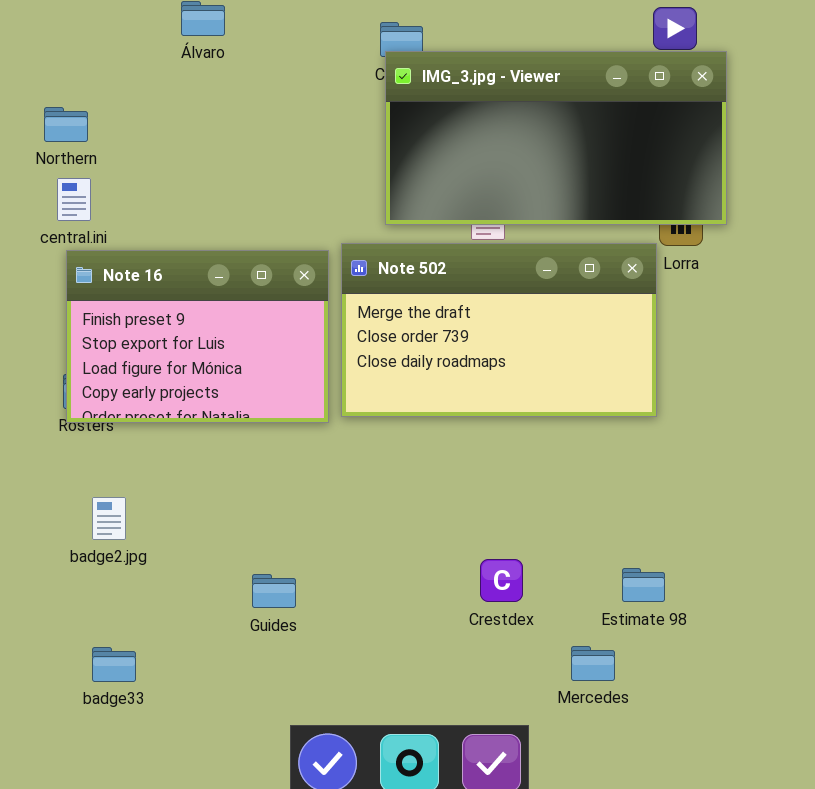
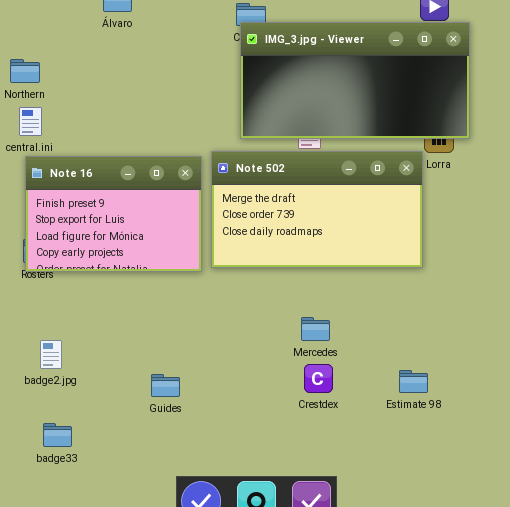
badge2.jpg: [92,497,126,540] -> [40,340,62,369], moved
Mercedes: [571,646,615,681] -> [301,317,330,341], moved

